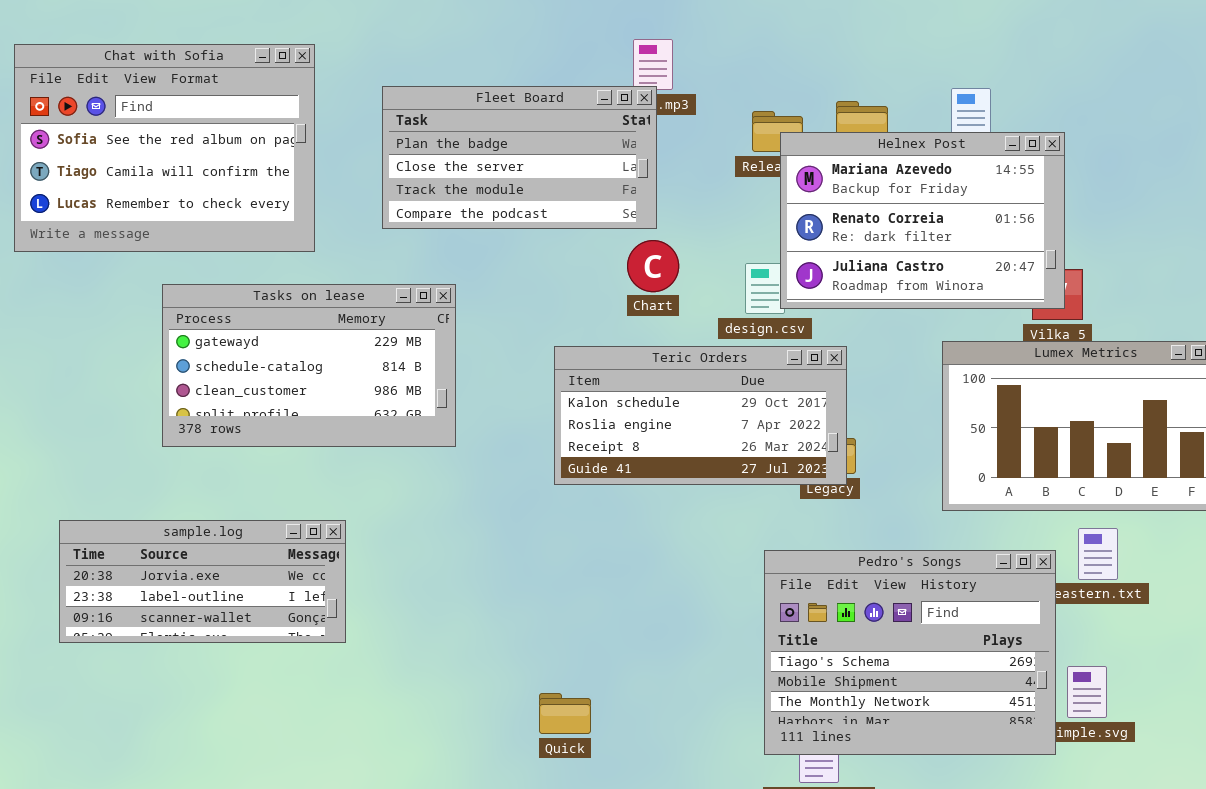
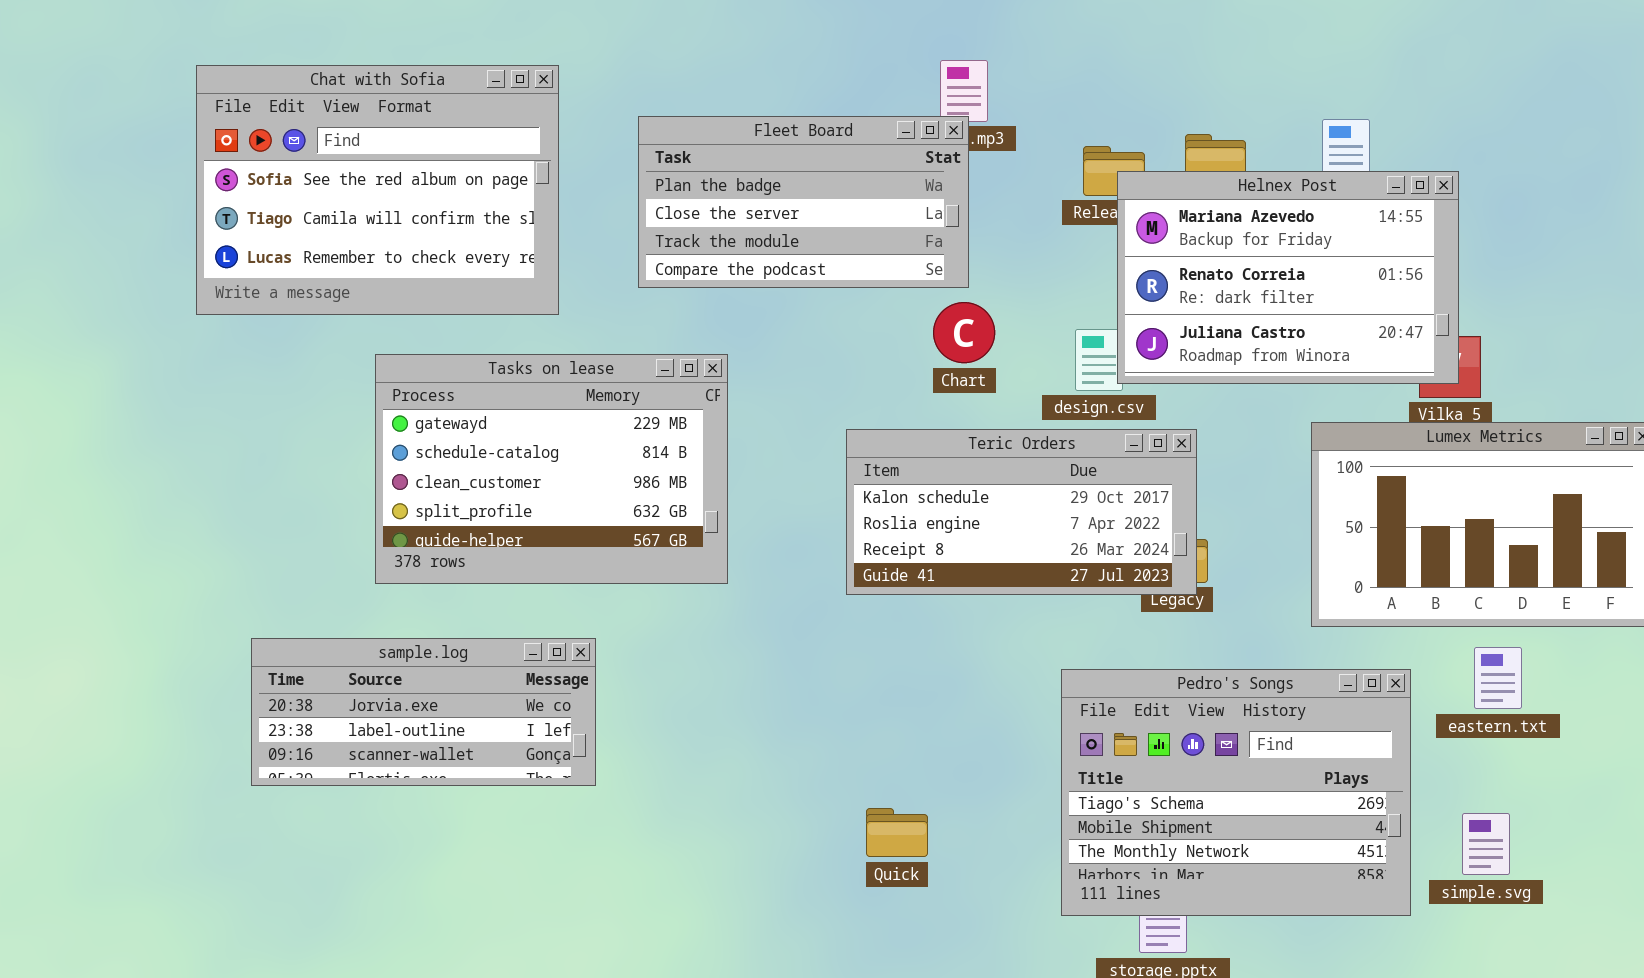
Tasks on lease: [162,284,456,447] -> [375,354,728,584], resized
Pedro's Songs: [764,550,1056,755] -> [1061,669,1411,916], moved
Quick: [539,693,591,734] -> [866,808,928,857], moved

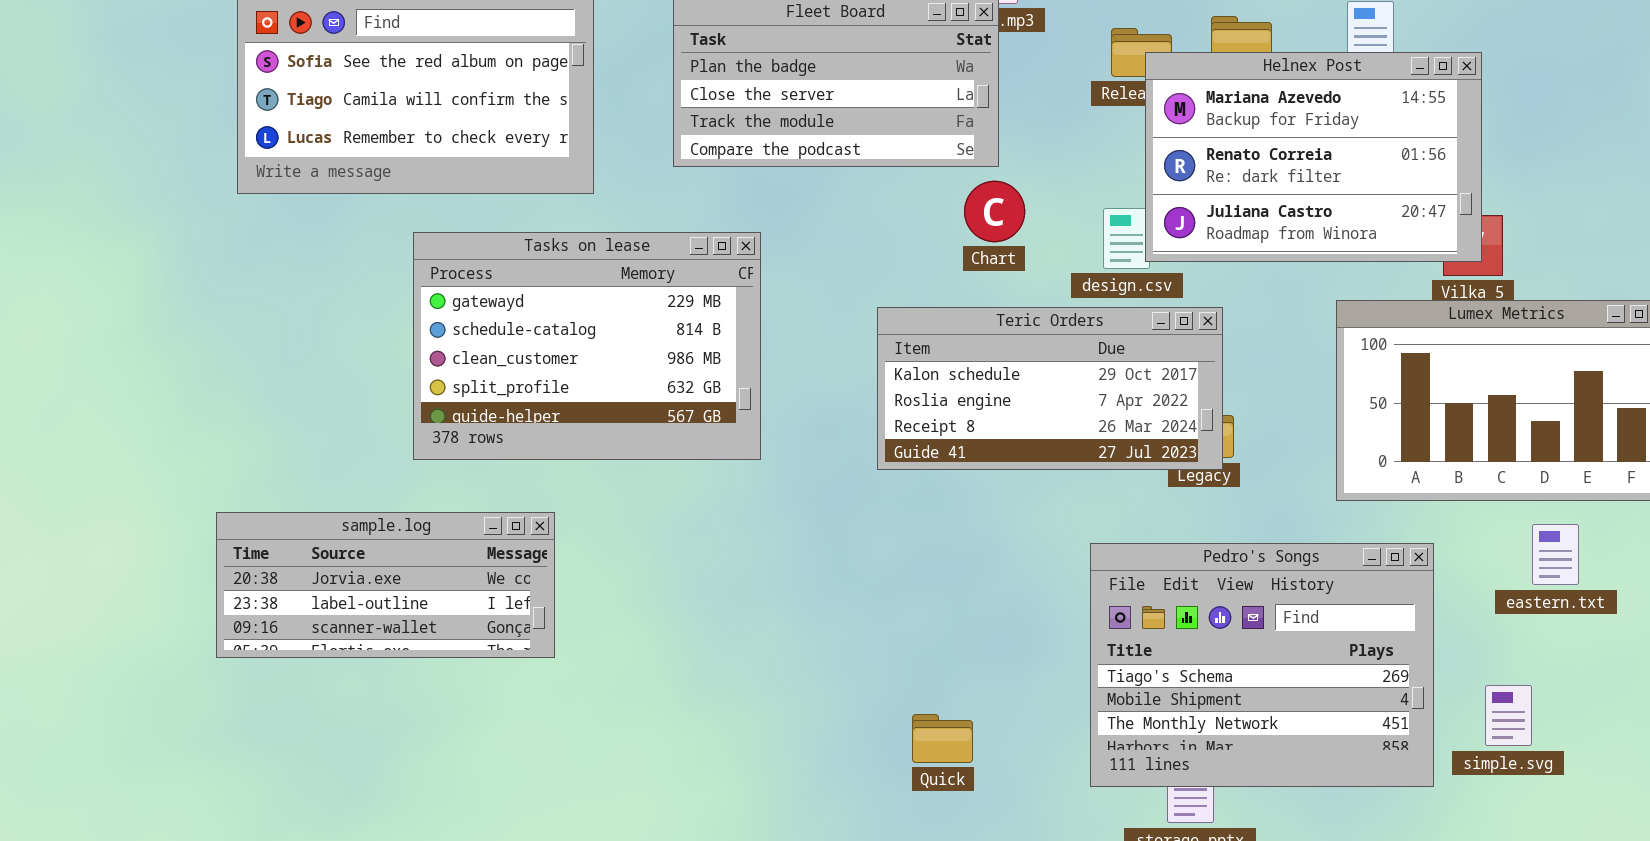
sample.log: [251,638,596,786] -> [216,512,555,658], moved
eastern.txt: [1474,647,1522,709] -> [1532,524,1579,585], moved
Quick: [866,808,928,857] -> [912,714,973,763], moved

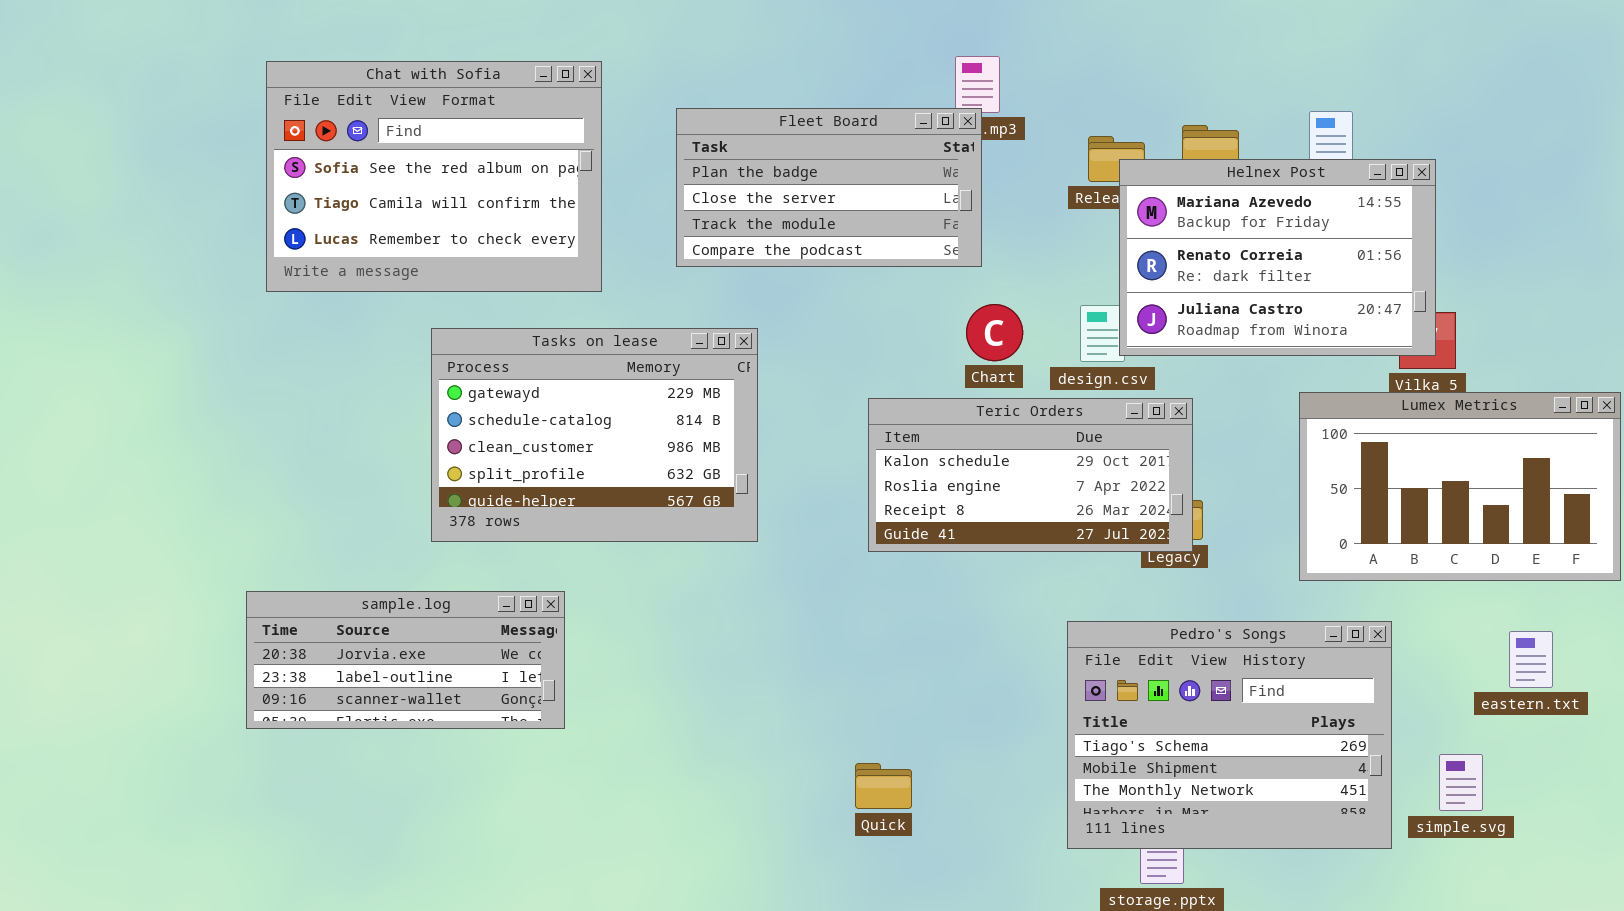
Chart: [964,181,1025,242] -> [966,304,1023,361], moved
eastern.txt: [1532,524,1579,585] -> [1509,631,1553,688], moved
Quick: [912,714,973,763] -> [855,763,912,809], moved

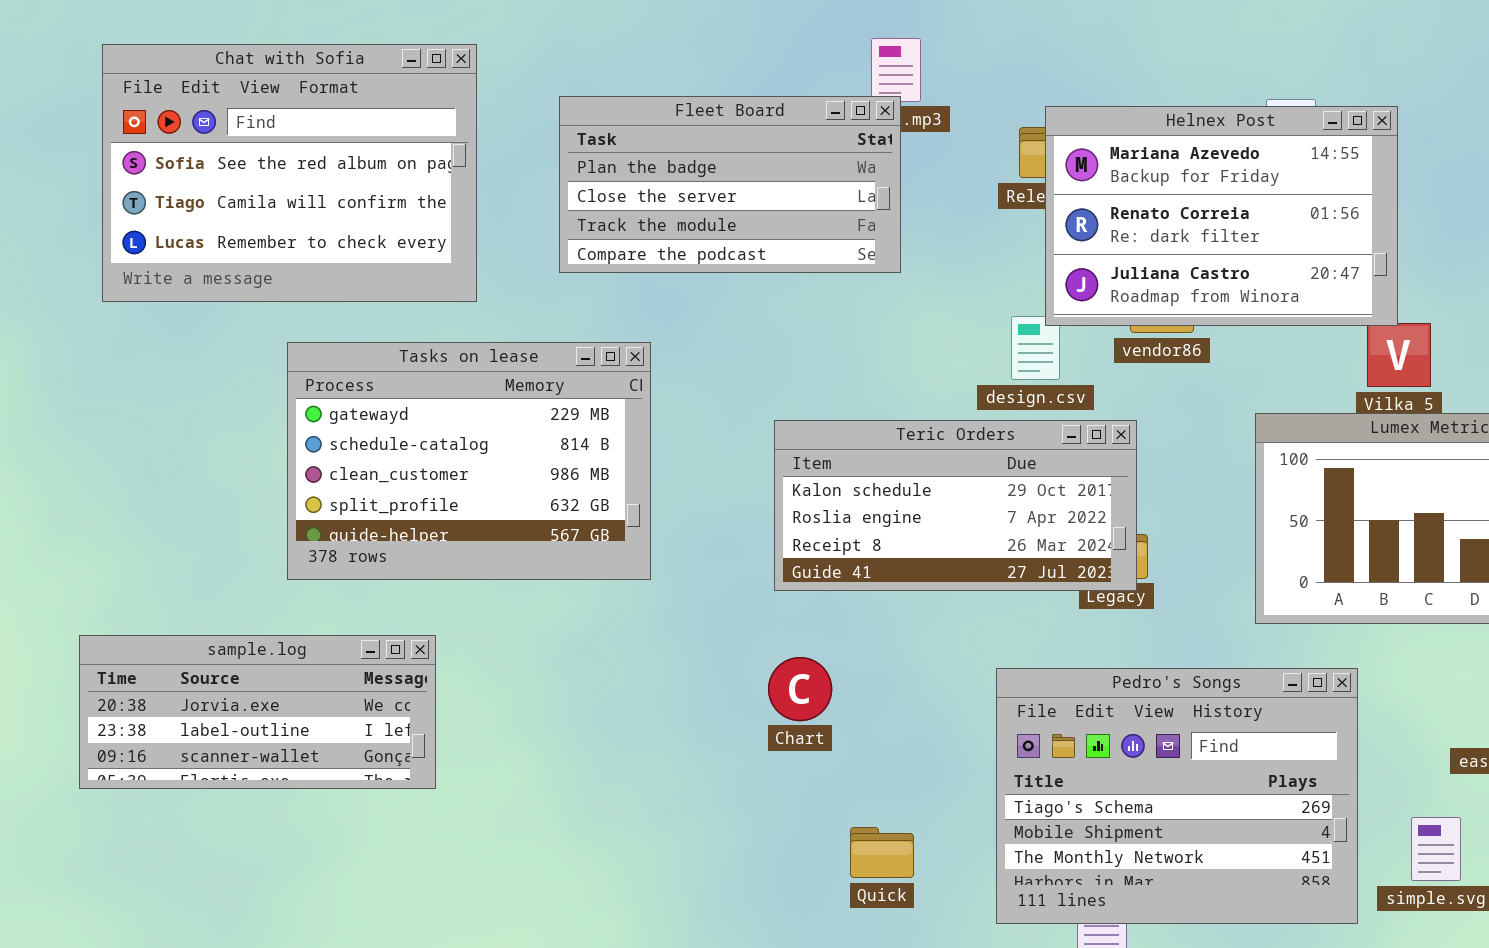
Helnex Post: [1119,159,1436,356] -> [1045,106,1398,326], moved
Chart: [966,304,1023,361] -> [768,657,832,721], moved
Quick: [855,763,912,809] -> [850,827,914,878], moved

